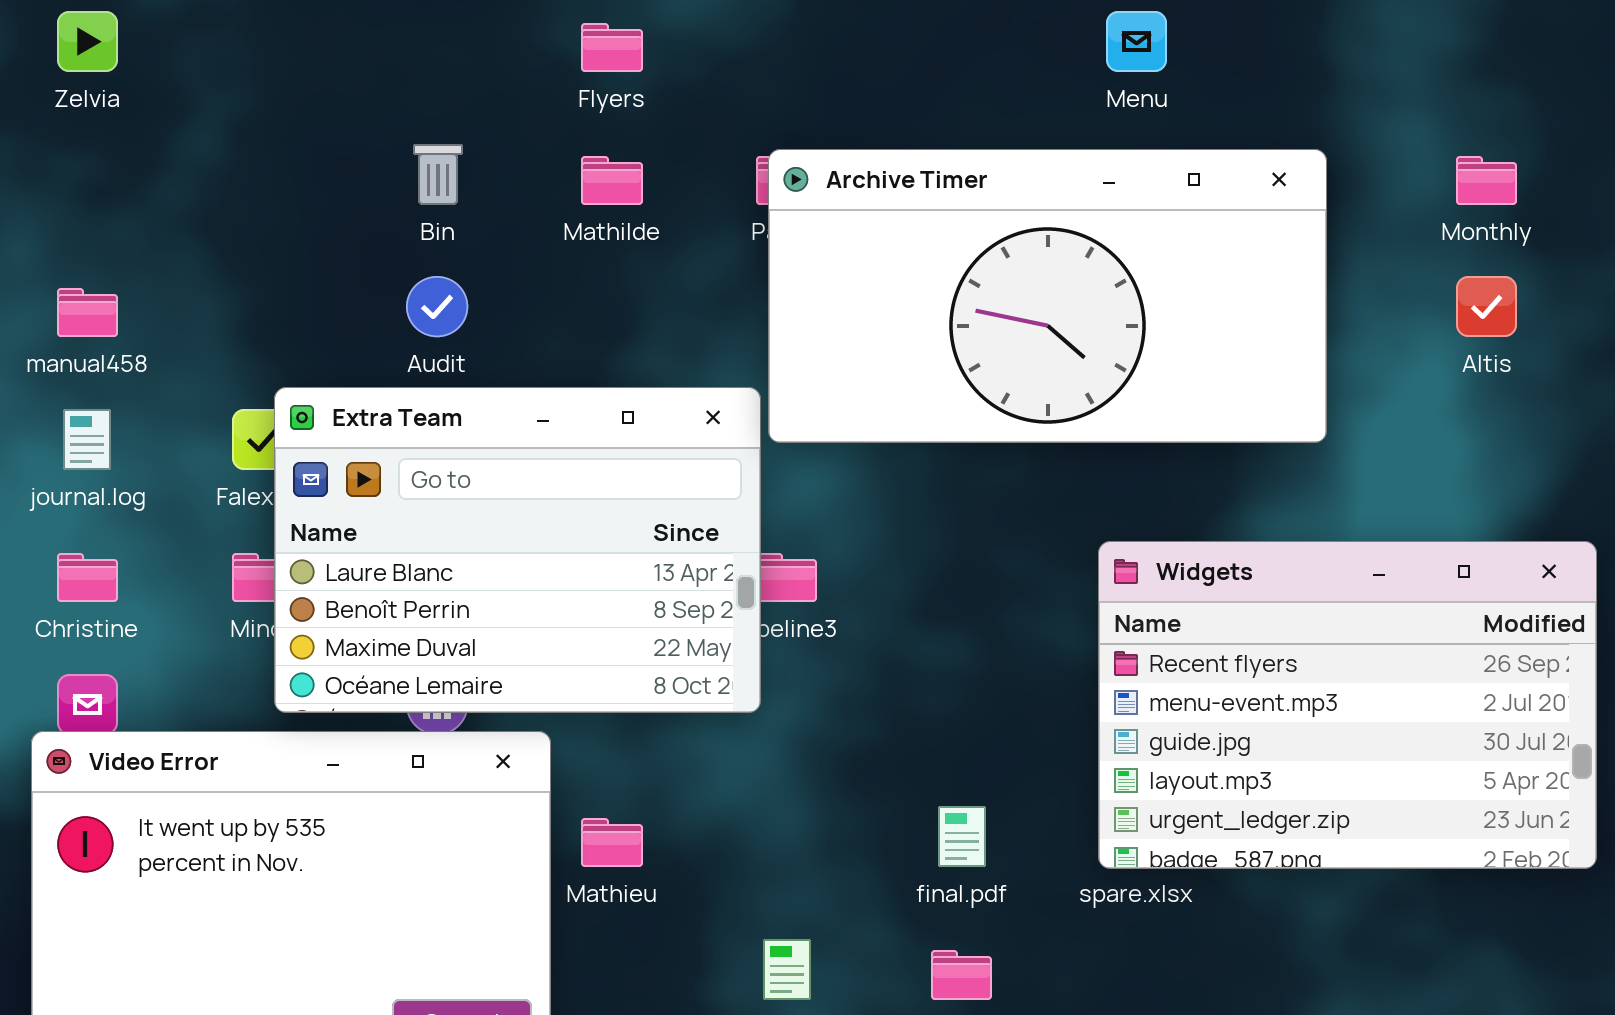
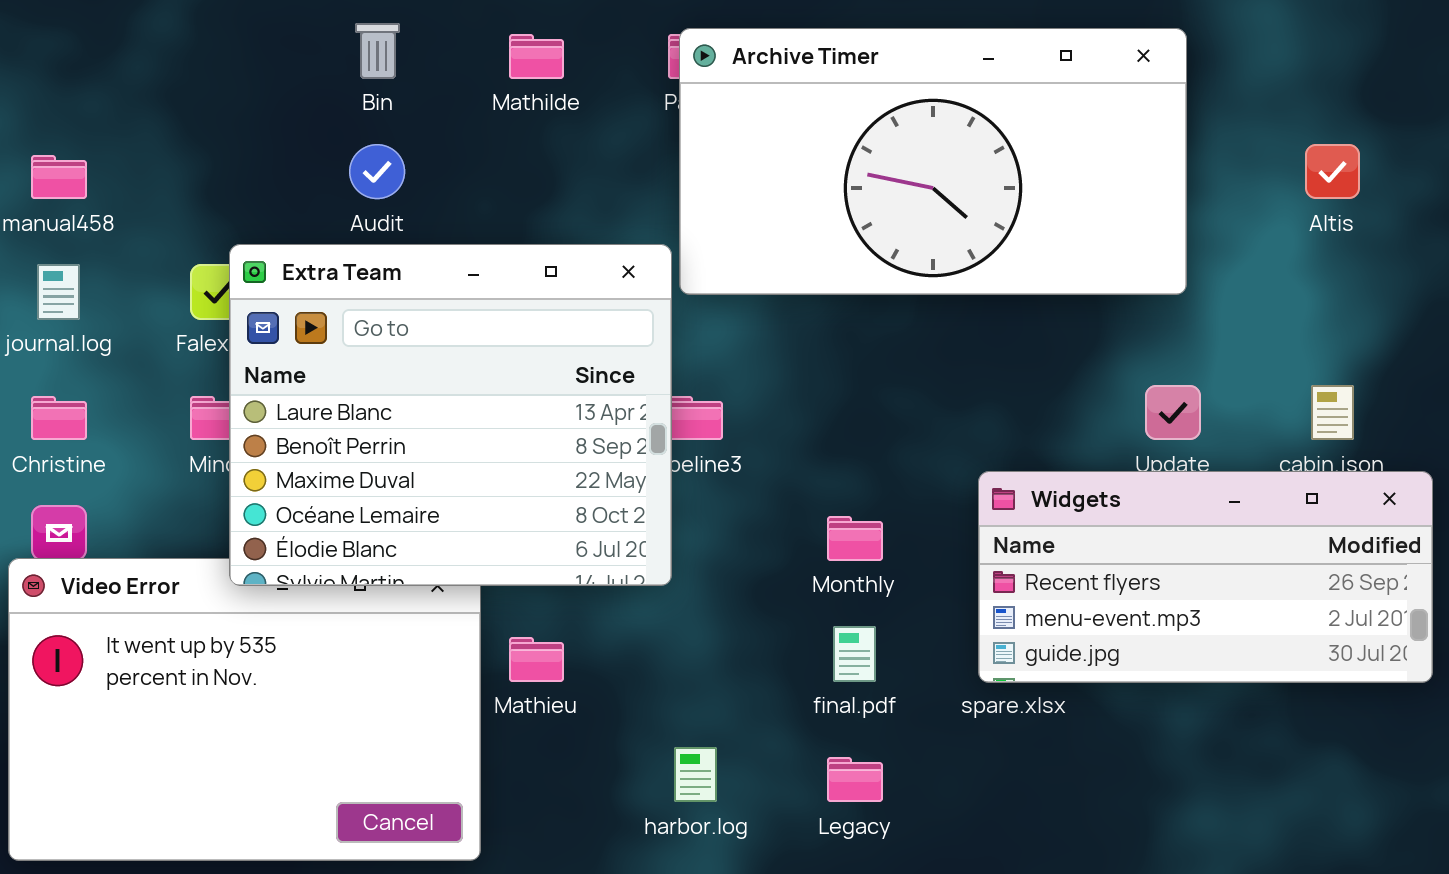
Monthly: [1456,156,1517,205] -> [827,516,883,561], moved
Extra Team: [274,387,761,713] -> [229,244,672,586], resized
Widgets: [1098,541,1597,869] -> [978,471,1433,683], resized

